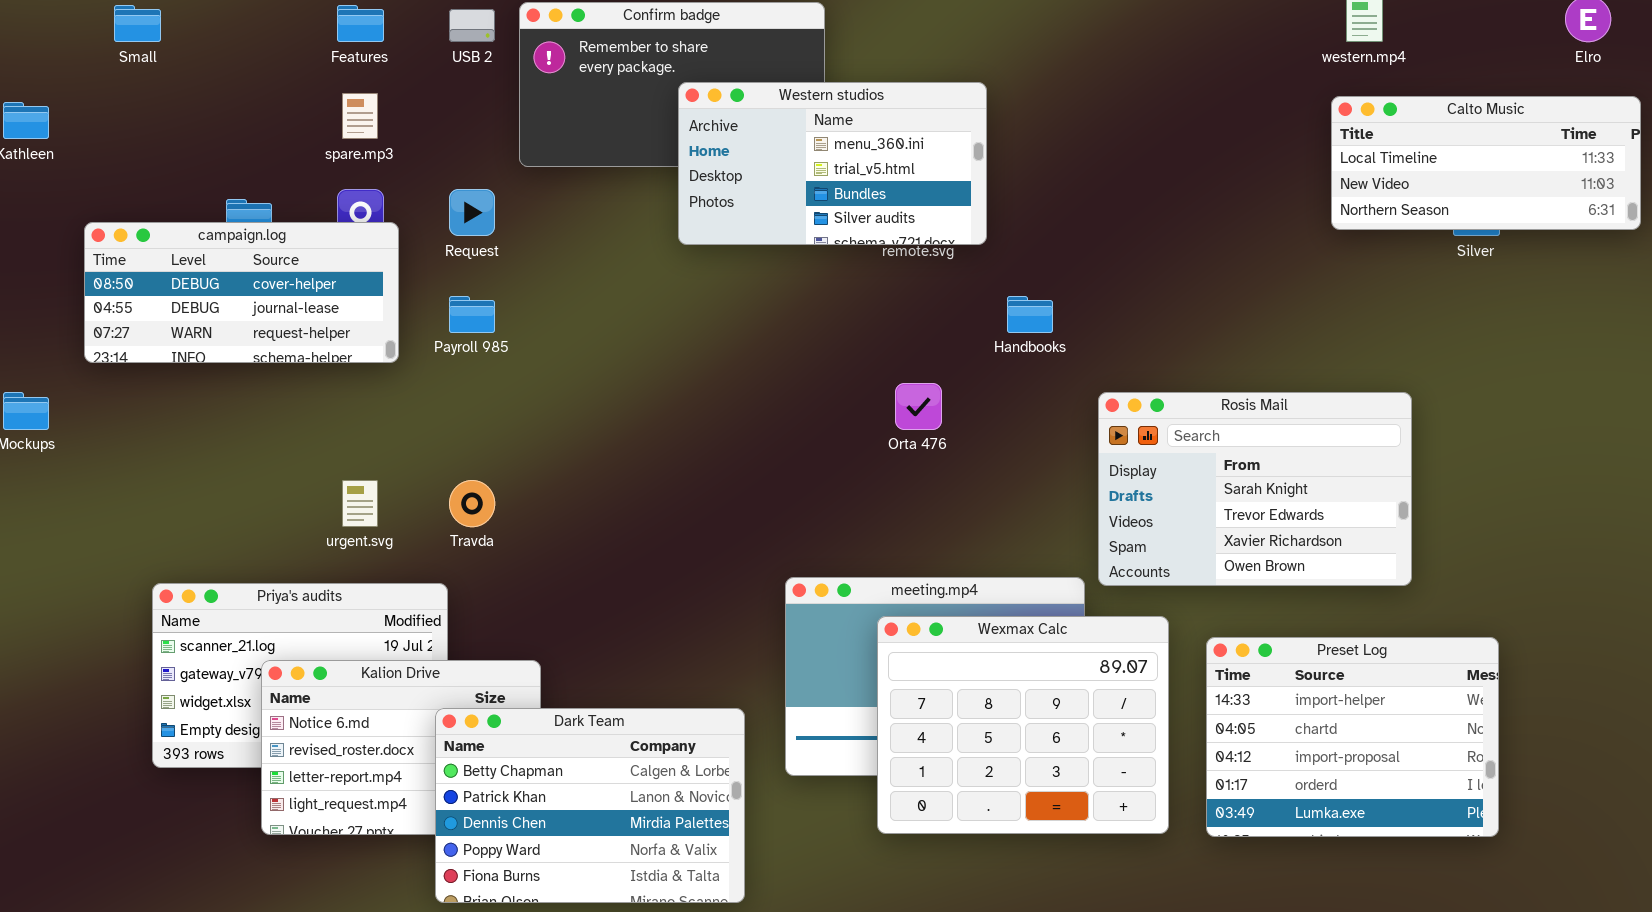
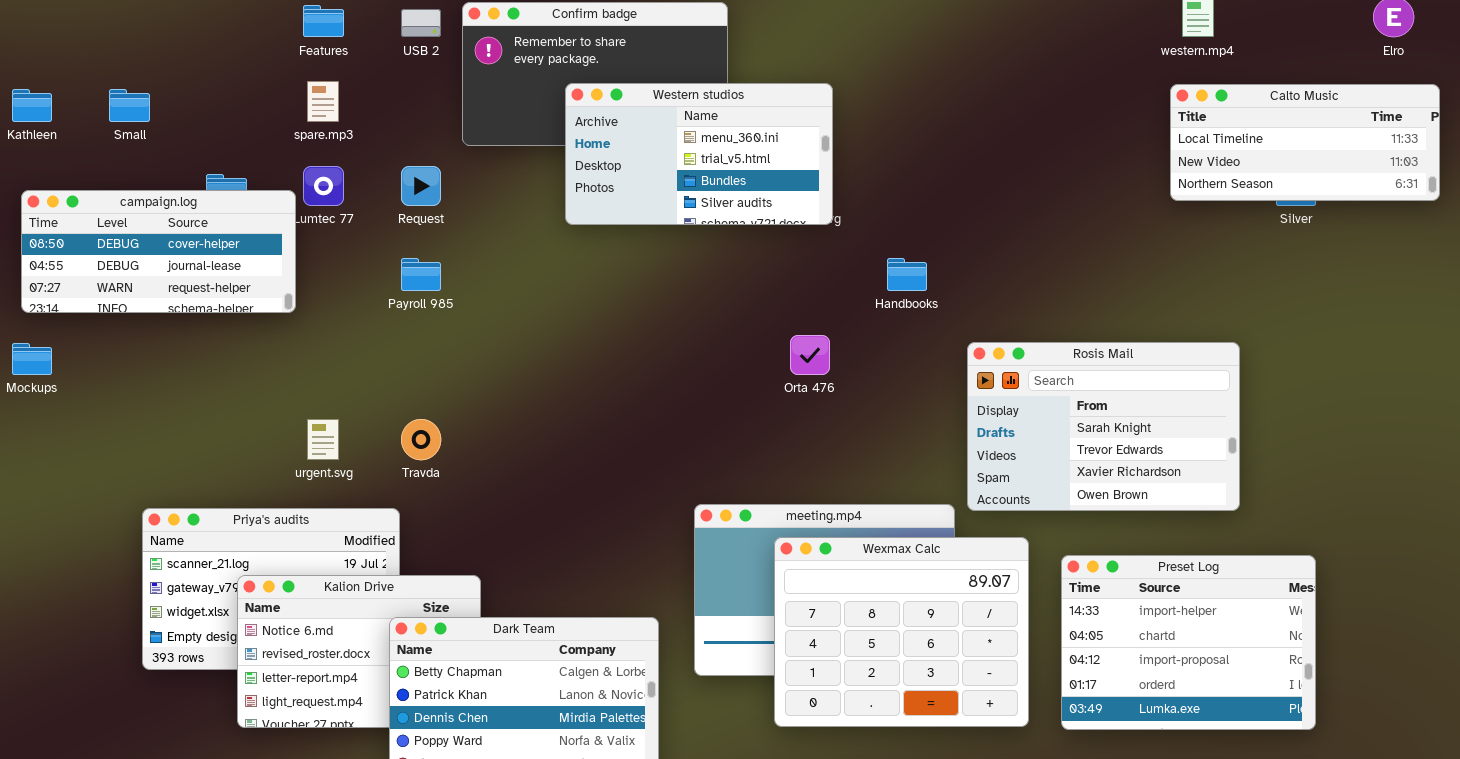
Small: [114,5,161,42] -> [109,89,150,122], moved
Western studios: [678,82,987,245] -> [565,83,833,225], moved
campaign.log: [84,222,399,363] -> [21,190,296,313], moved

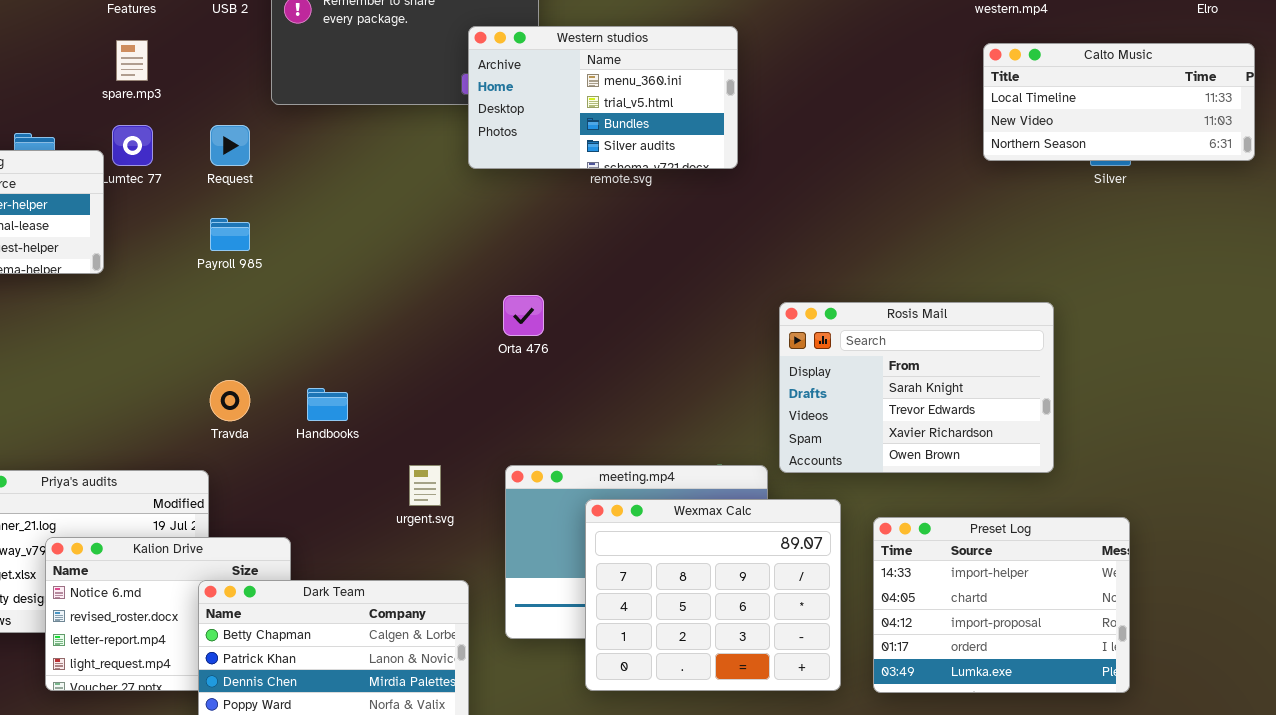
Western studios: [565,83,833,225] -> [468,26,738,169], moved
Handbooks: [887,258,927,291] -> [307,388,348,421], moved
Orta 476: [790,335,830,375] -> [503,295,544,336], moved
urgent.svg: [307,419,339,460] -> [409,465,441,506], moved

